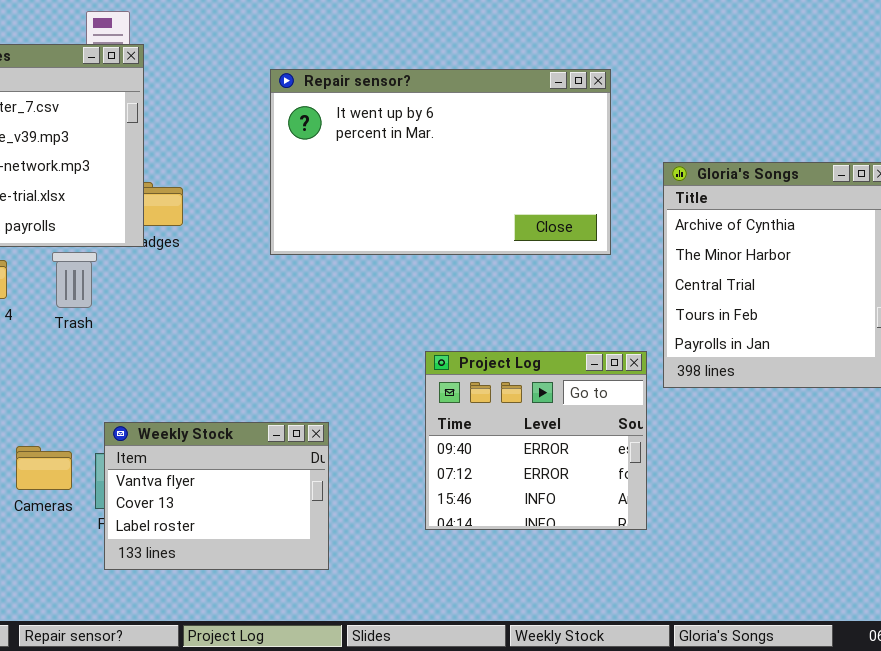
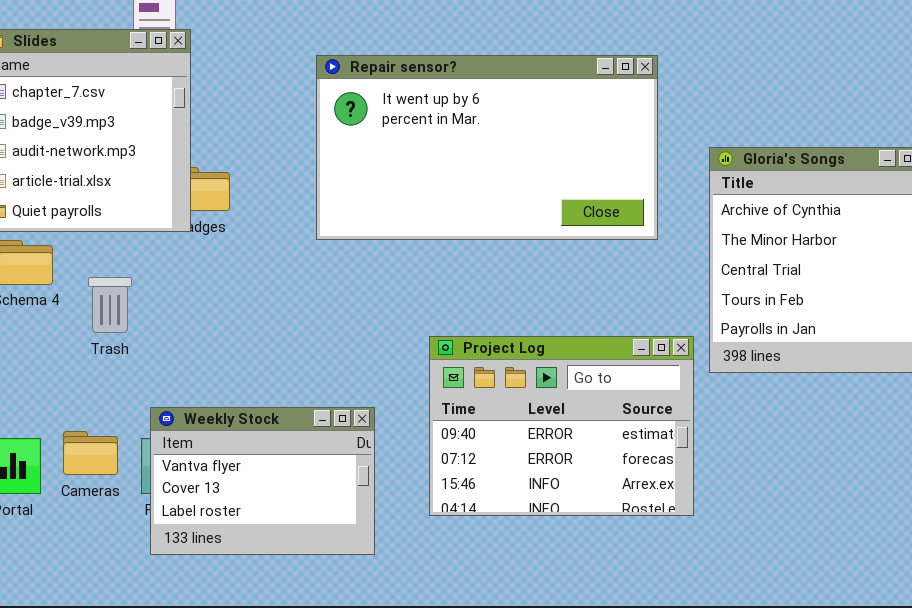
Trash: [52,252,97,308] -> [88,277,132,333], moved
Project Log: [425,351,647,530] -> [429,336,694,516], resized

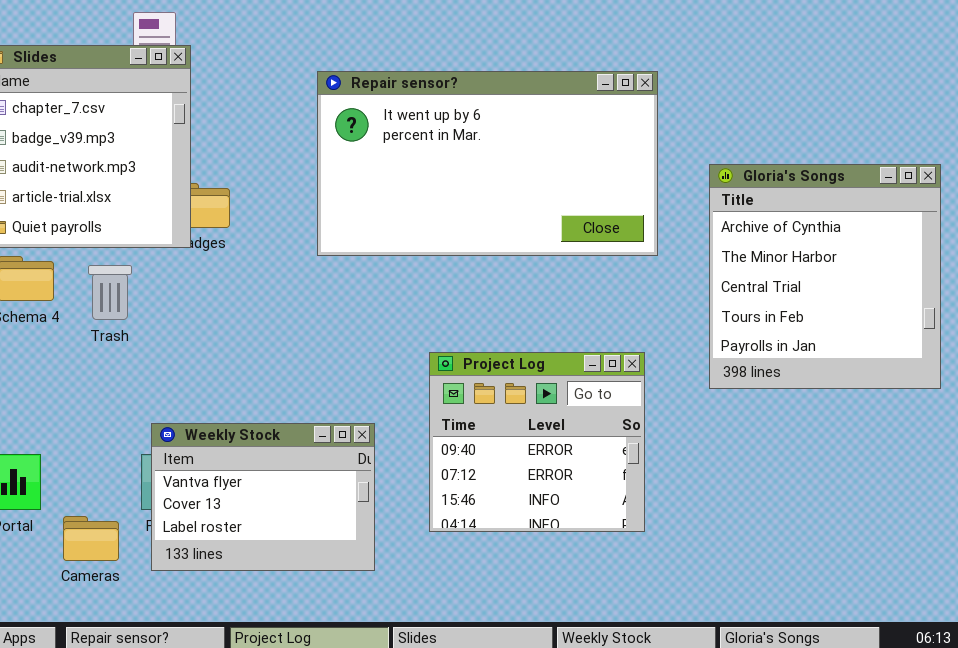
Trash: [88,277,132,333] -> [88,265,132,320], moved
Project Log: [429,336,694,516] -> [429,352,645,532], resized
Cameras: [63,431,118,475] -> [63,516,119,561], moved

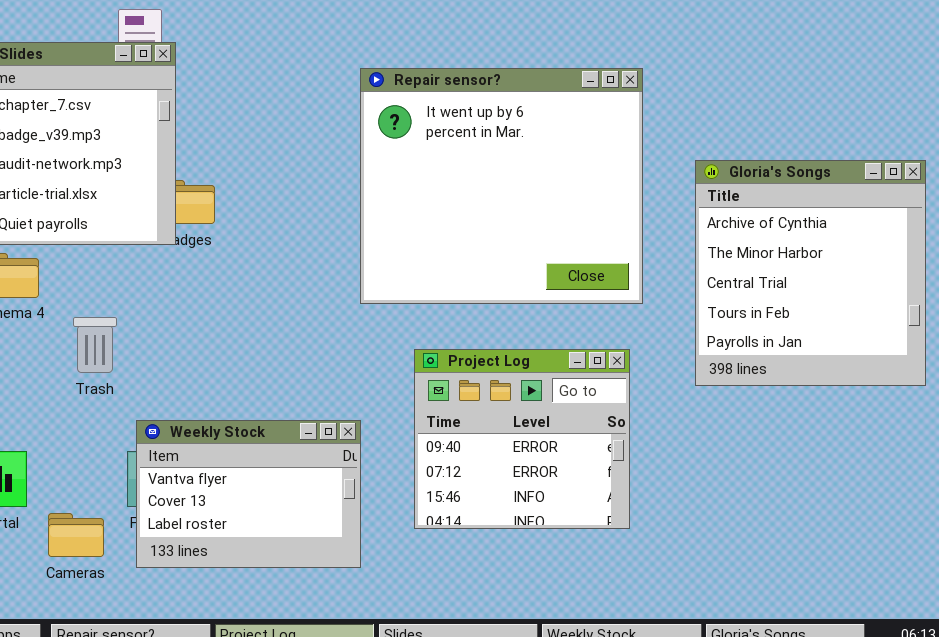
Repair sensor?: [317,71,658,256] -> [360,68,643,304], resized
Trash: [88,265,132,320] -> [73,317,117,373], moved

